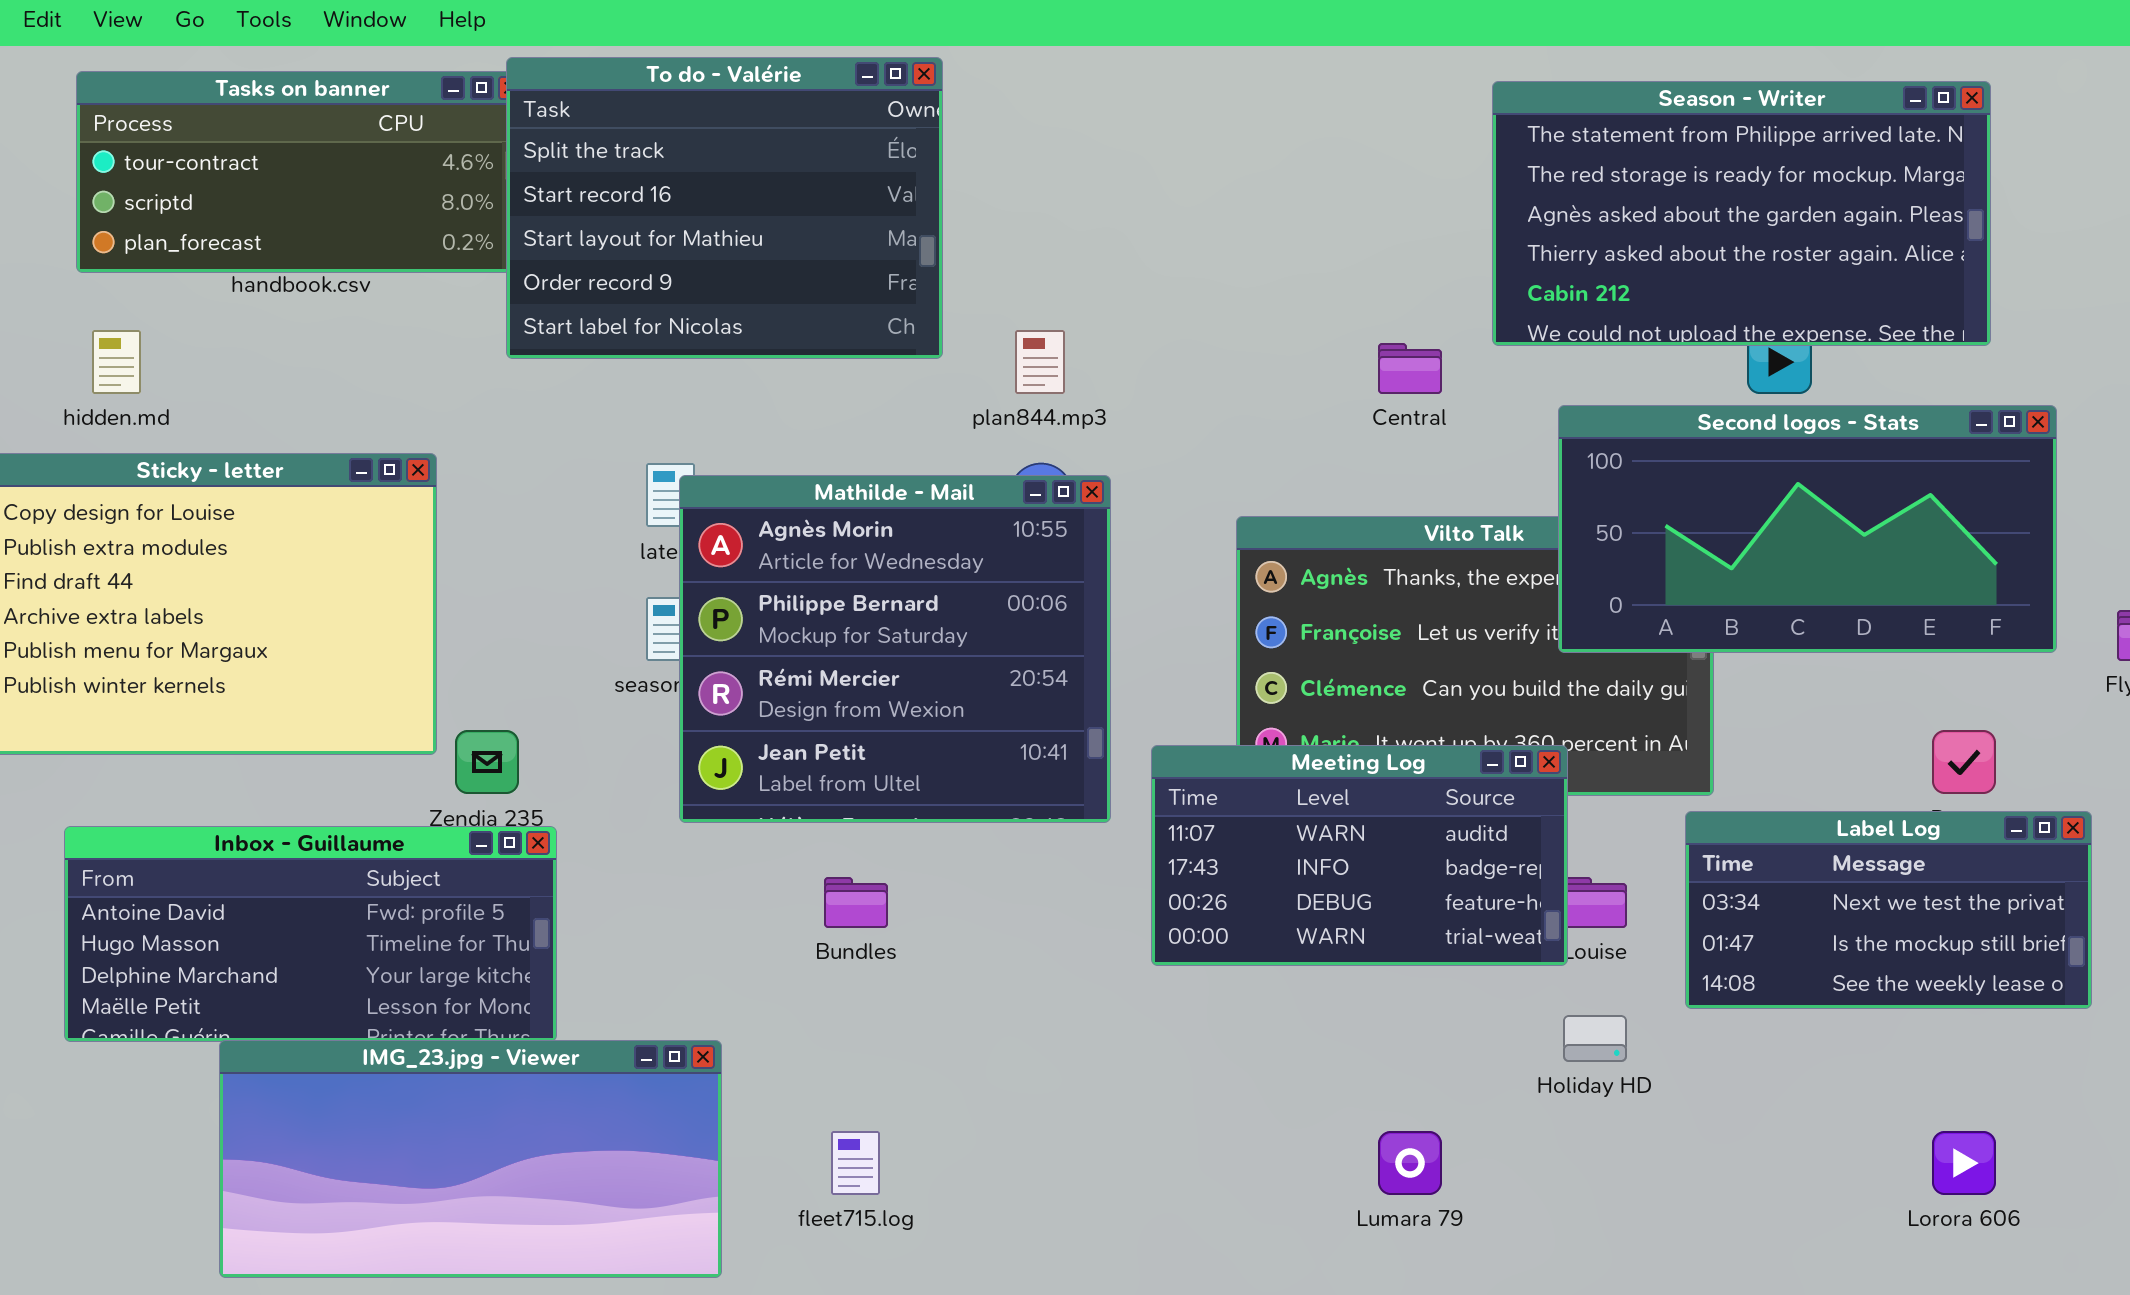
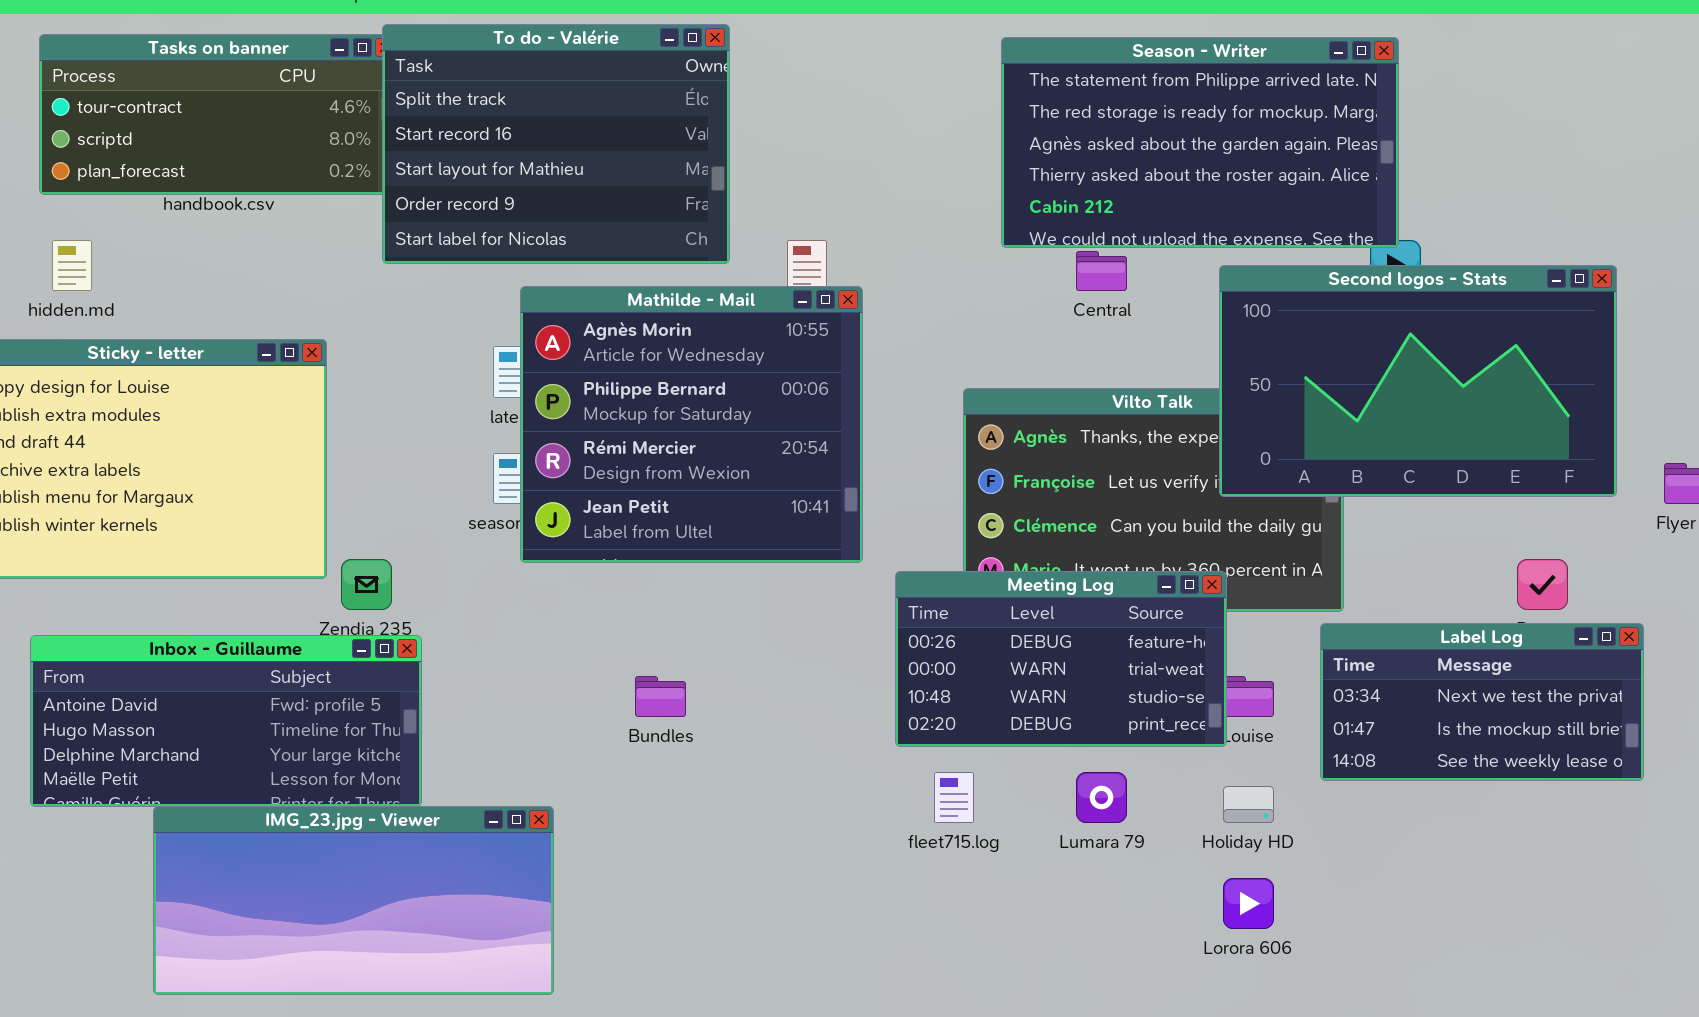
Season - Writer: [1492,81,1991,346] -> [1001,37,1399,248], moved
Second logos - Stats: [1558,405,2057,653] -> [1219,265,1617,497], resized
Mathilde - Mail: [679,475,1111,823] -> [520,286,863,563], moved
Meeting Log: [1151,745,1568,966] -> [895,571,1227,747], scrolled down 2 rows
fleet715.log: [831,1131,880,1195] -> [934,772,974,823], moved
Lumara 79: [1378,1131,1442,1195] -> [1076,772,1127,823], moved
Lorora 606: [1932,1131,1996,1195] -> [1223,878,1274,929], moved

